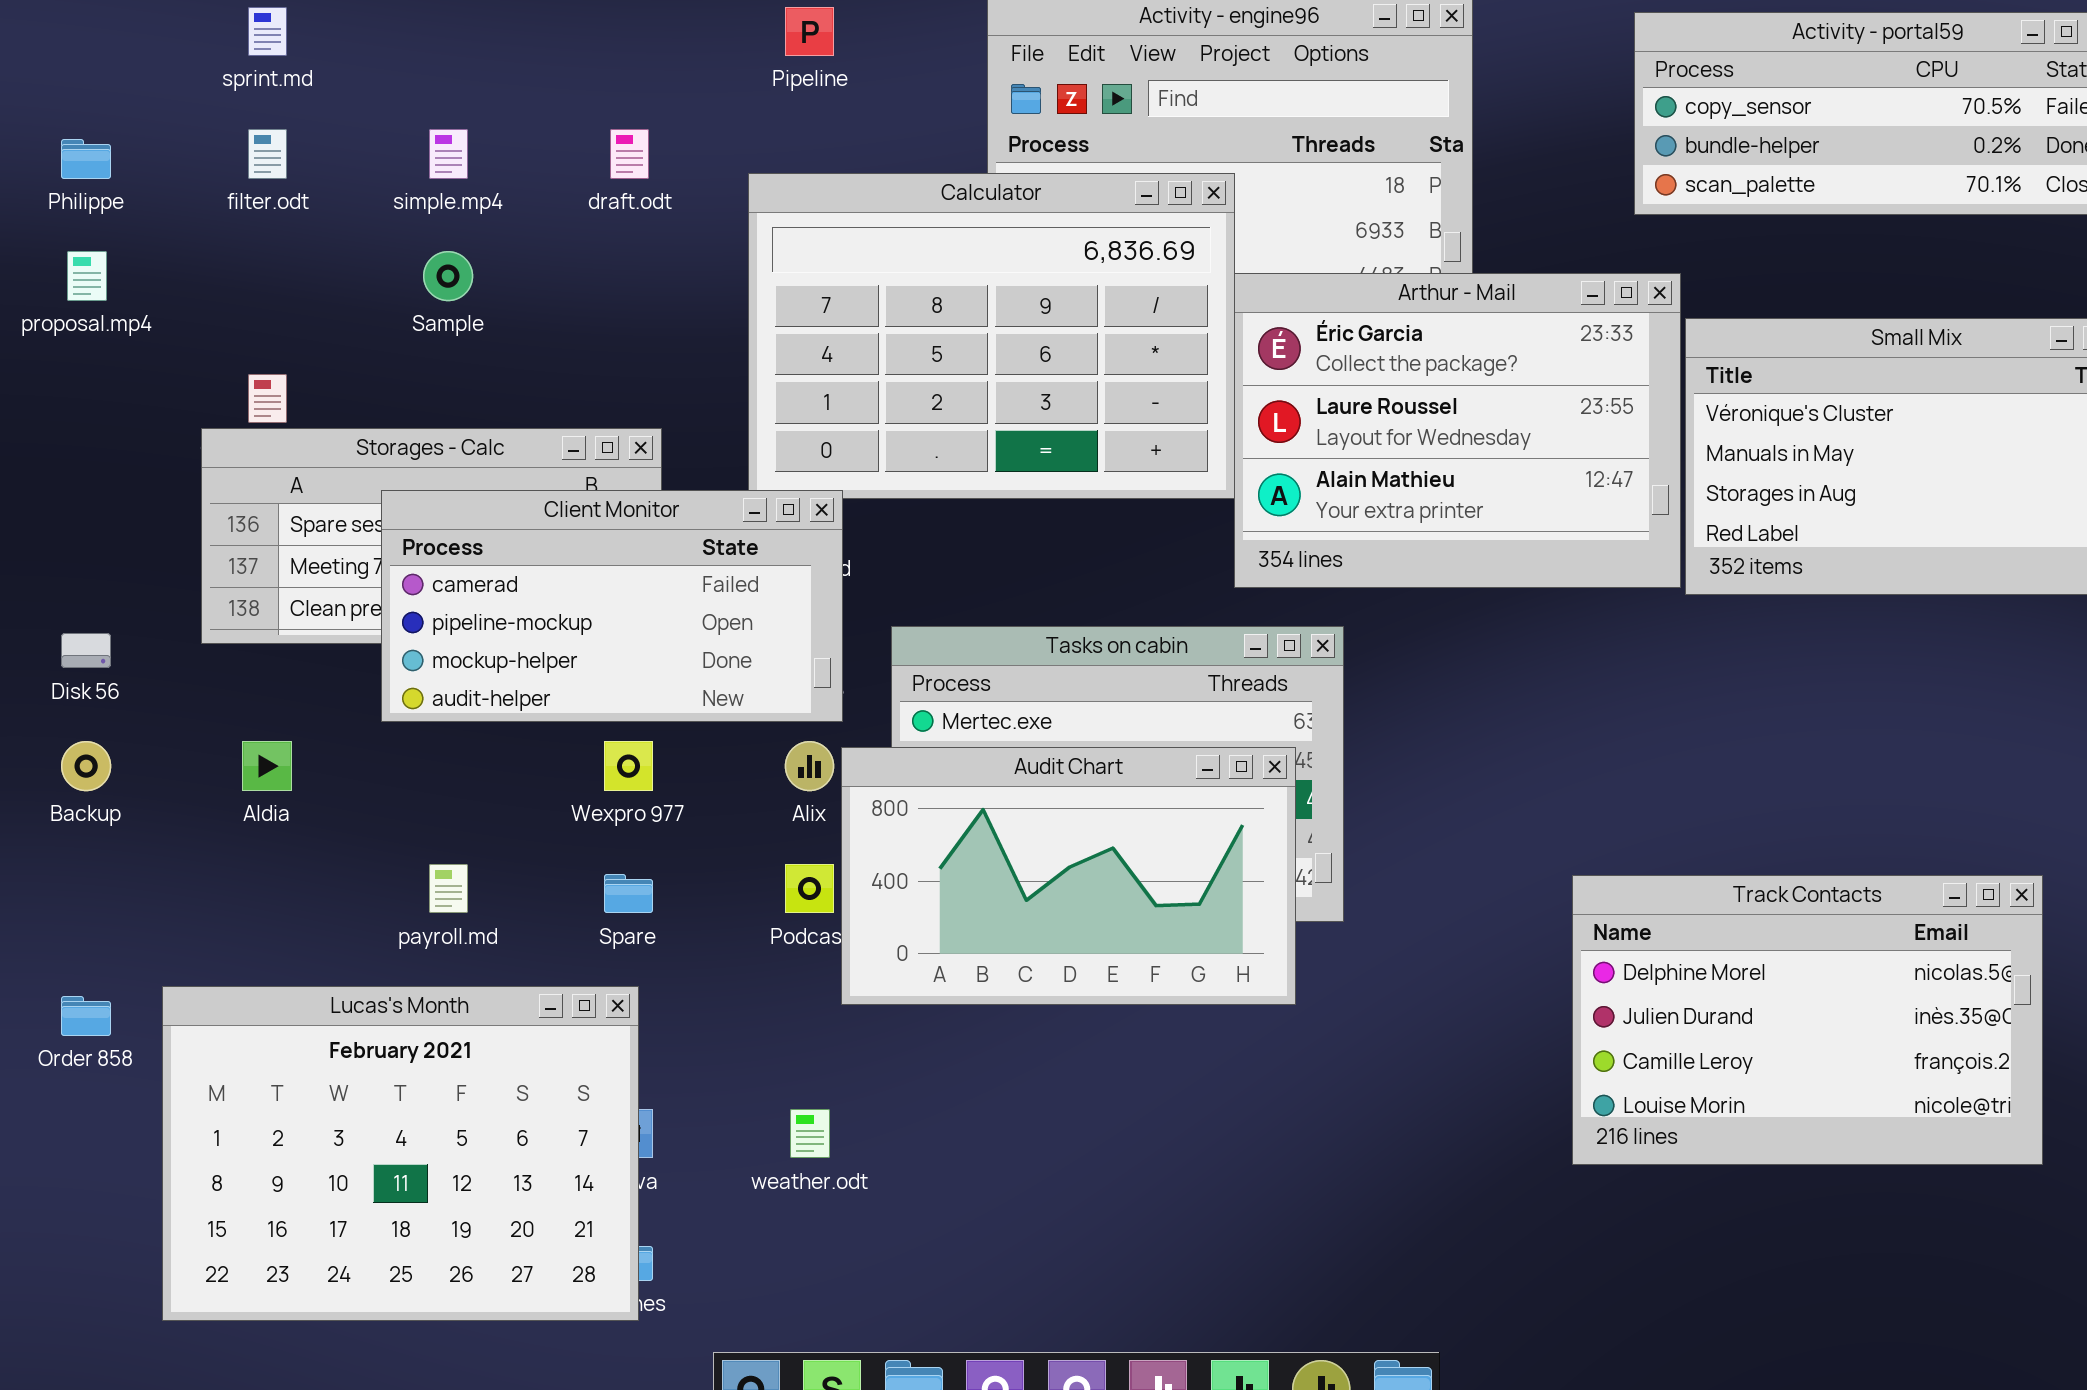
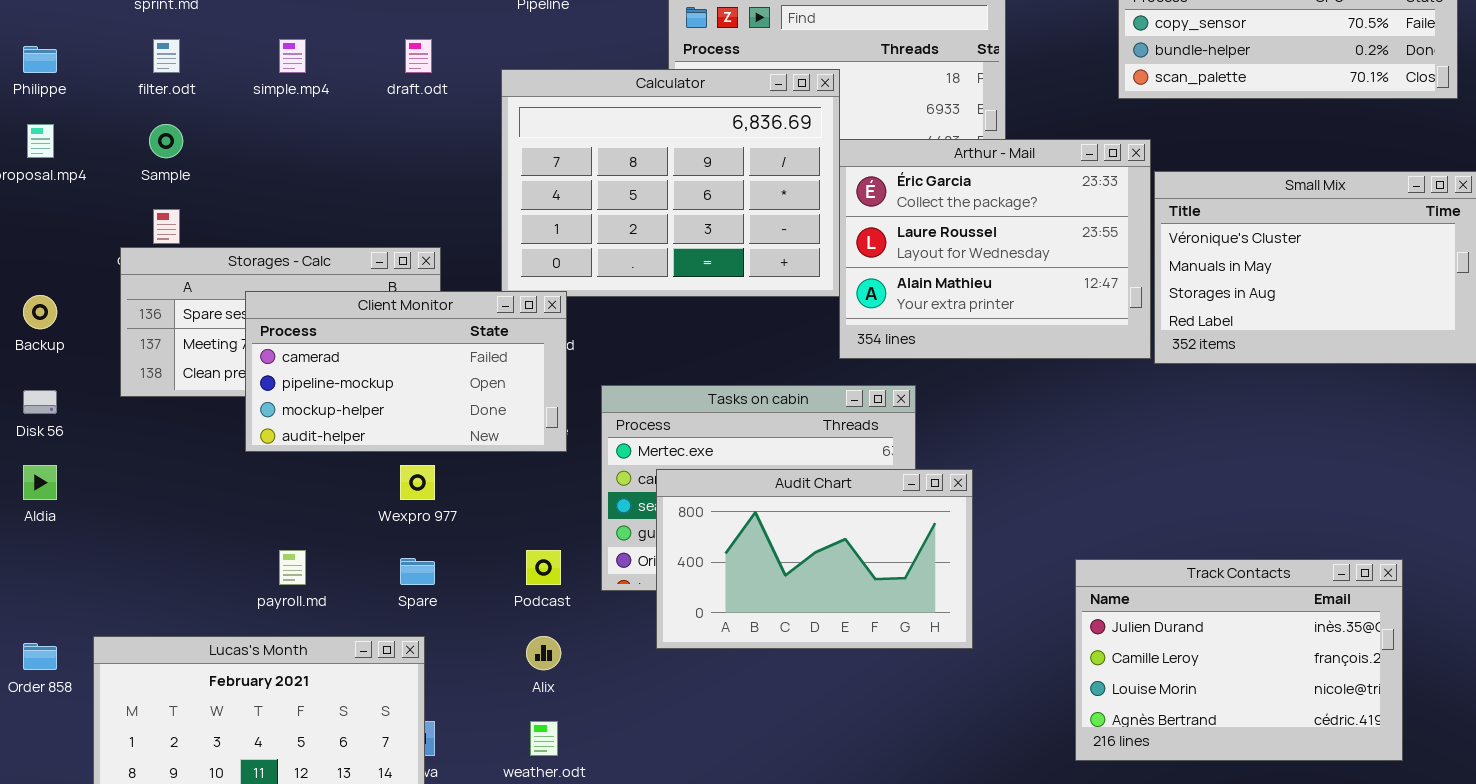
Sample: [423,251,473,301] -> [149,124,183,158], moved
Backup: [61,741,111,791] -> [23,295,57,329], moved
Aldia: [242,741,292,791] -> [23,465,57,500], moved
Alix: [785,741,834,791] -> [526,636,561,670], moved
Audit Chart: [841,747,1296,1005] -> [656,469,973,649], moved
Track Contacts: [1572,875,2043,1165] -> [1075,559,1403,761], scrolled down 1 row

